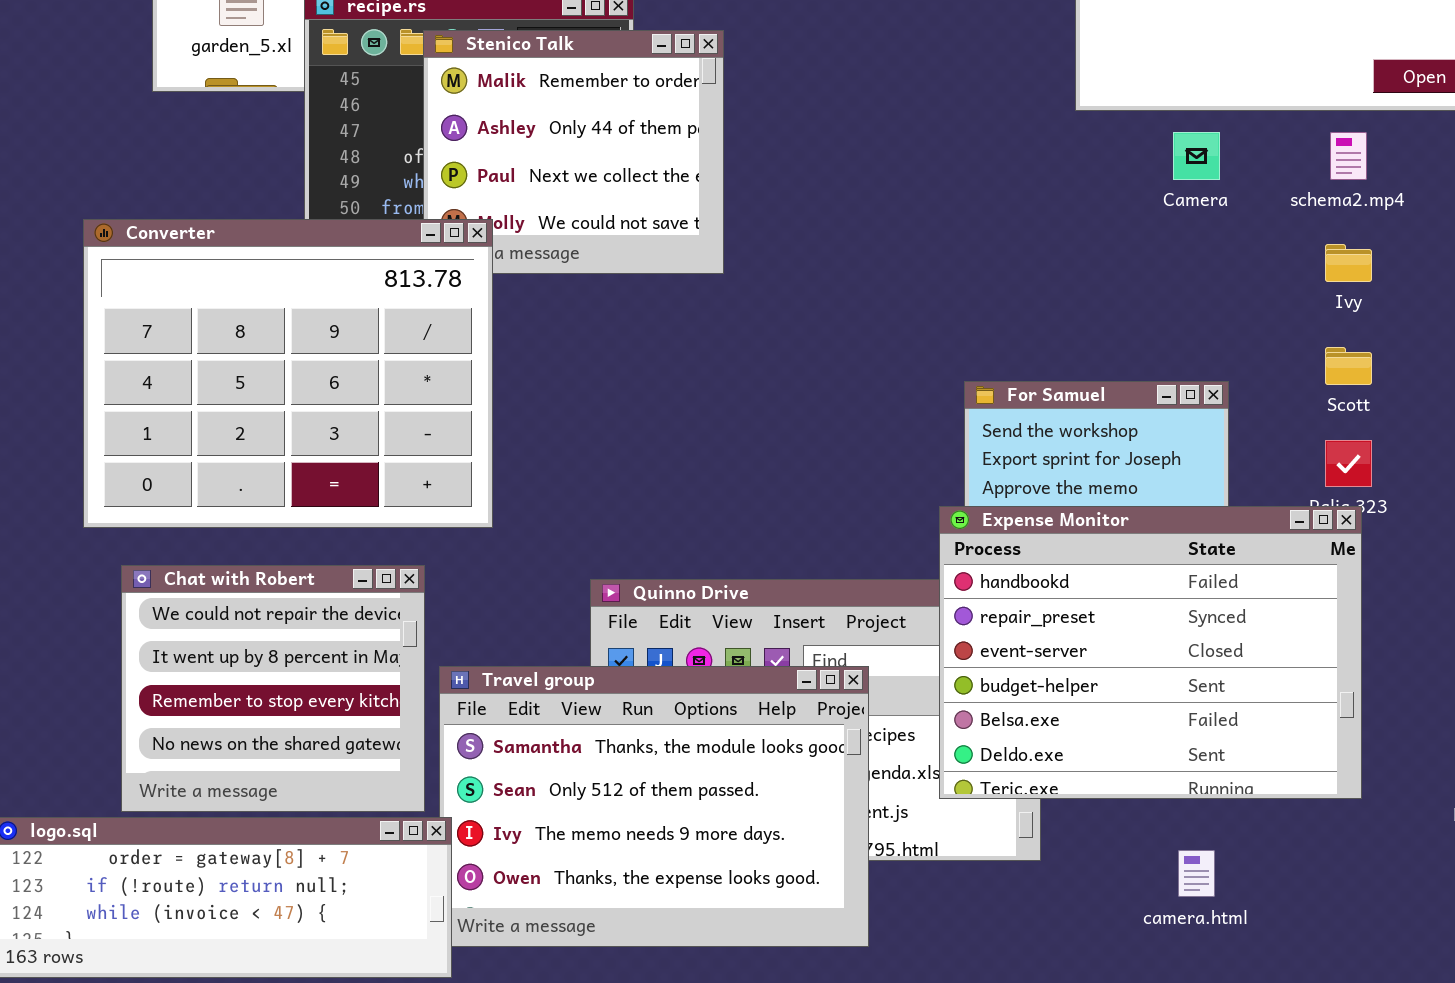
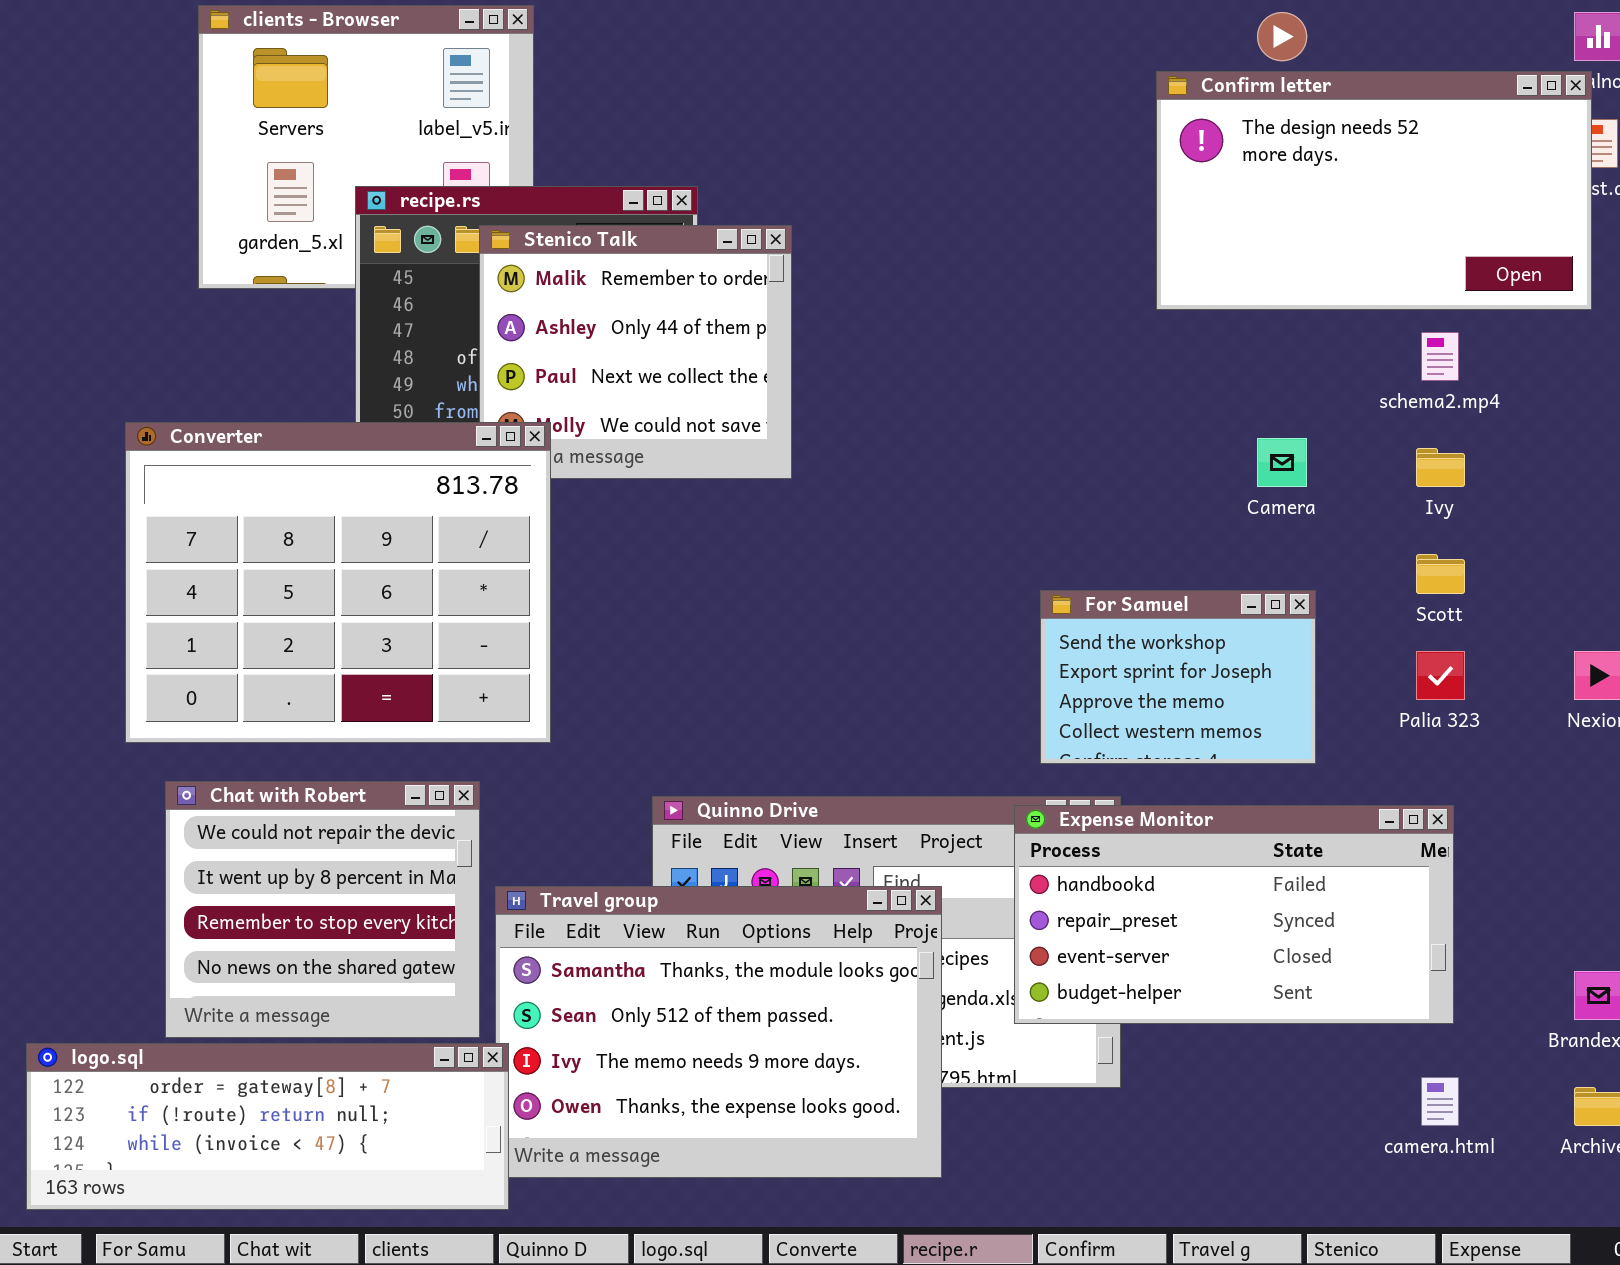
Camera: [1173,132,1220,180] -> [1257,438,1307,487], moved
Expense Monitor: [939,506,1362,799] -> [1014,805,1454,1024], resized
camera.html: [1178,850,1215,897] -> [1421,1077,1459,1126], moved

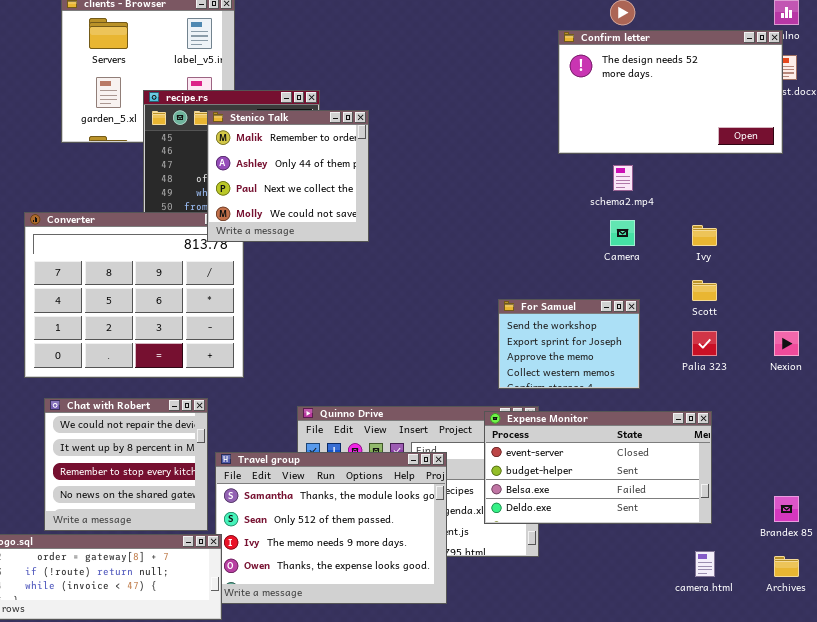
Stenico Talk: [479,225,792,479] -> [207,110,369,242], raised
schema2.mp4: [1421,332,1459,381] -> [613,165,633,191], moved
Expense Monitor: [1014,805,1454,1024] -> [484,411,712,524], scrolled down 2 rows

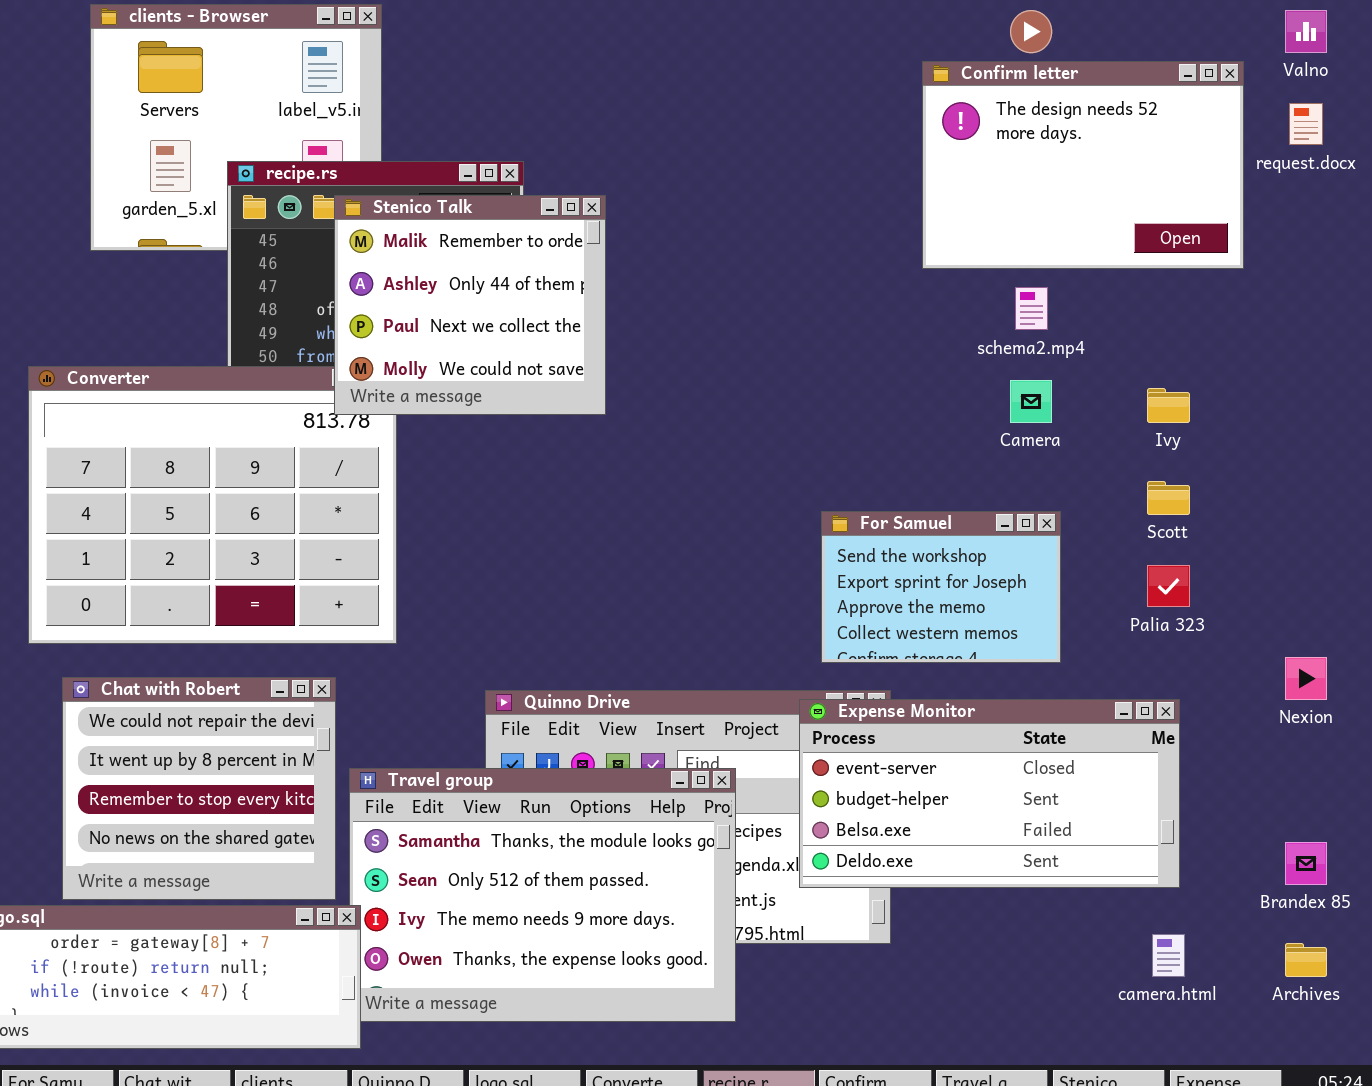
Confirm letter: [558,30,783,154] -> [922,61,1244,269], resized
Nexion: [774,331,799,356] -> [1285,657,1327,700], moved

